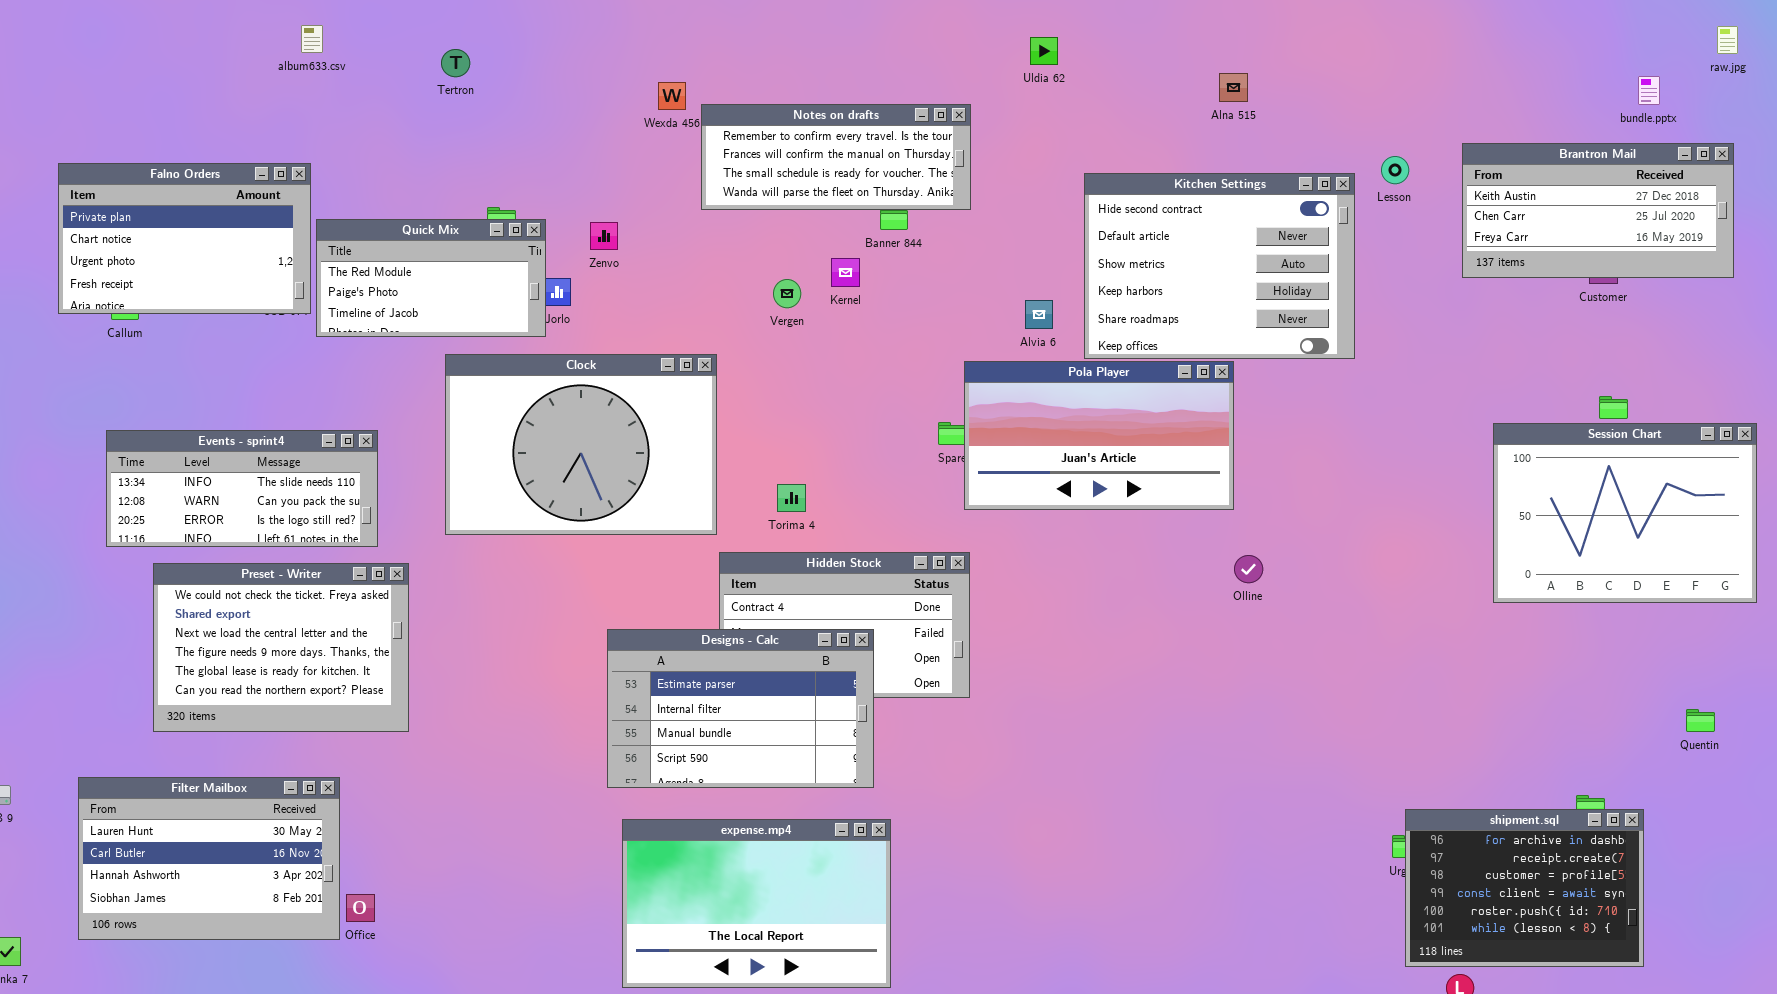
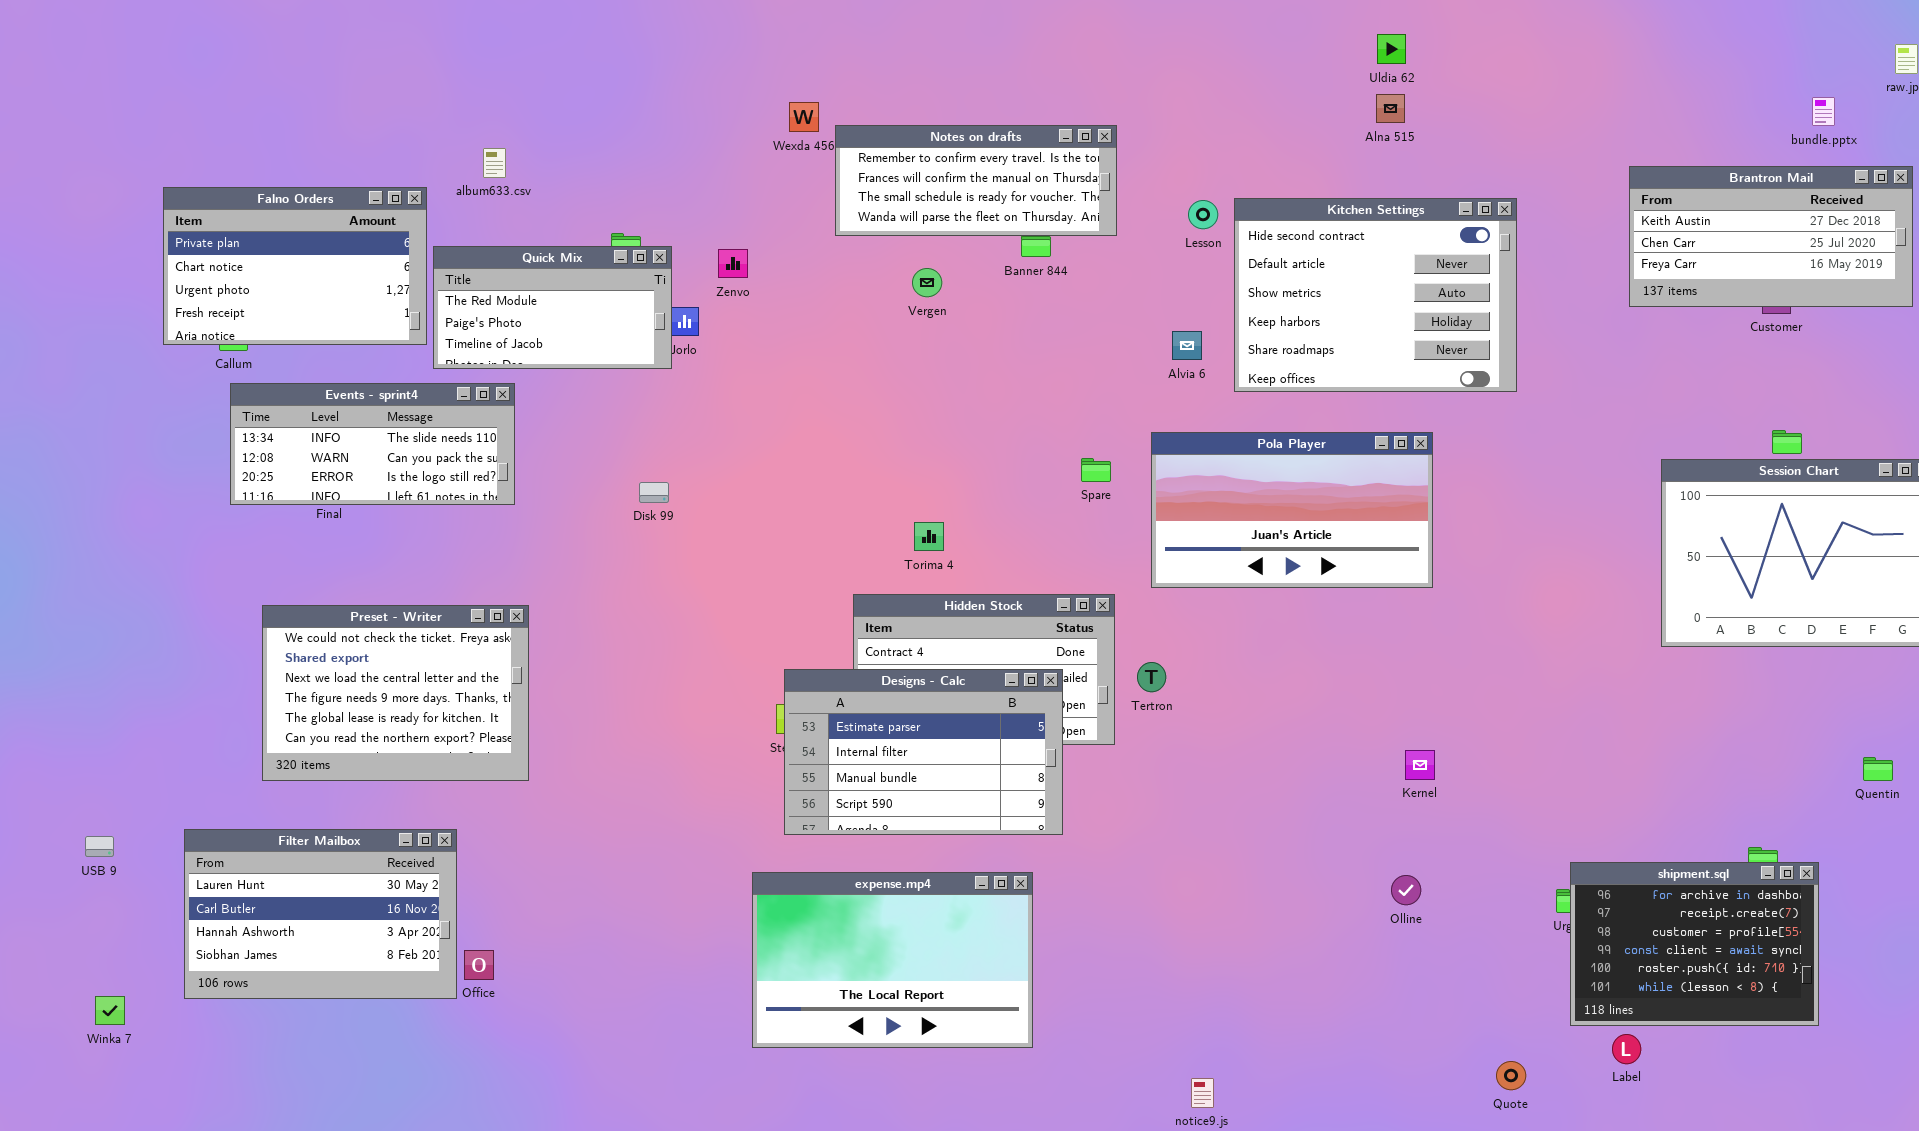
album633.csv: [301,25,323,53] -> [483,148,506,178], moved
Uldia 62: [1030,37,1058,65] -> [1377,34,1406,64], moved
Tertron: [441,49,470,77] -> [1137,662,1166,692], moved
Lesson: [1381,156,1409,184] -> [1188,200,1218,229], moved
Kernel: [831,258,860,287] -> [1405,750,1435,780], moved
Vergen: [773,279,801,308] -> [912,268,942,297], moved
Clock: [445,354,717,535] -> none, closed
Pola Player: [964,361,1234,510] -> [1151,432,1433,588], moved
Events - sprint4: [106,430,378,547] -> [230,383,515,505], moved
Olline: [1234,555,1263,583] -> [1391,875,1421,905], moved
Designs - Calc: [607,629,874,788] -> [784,669,1063,835], moved

